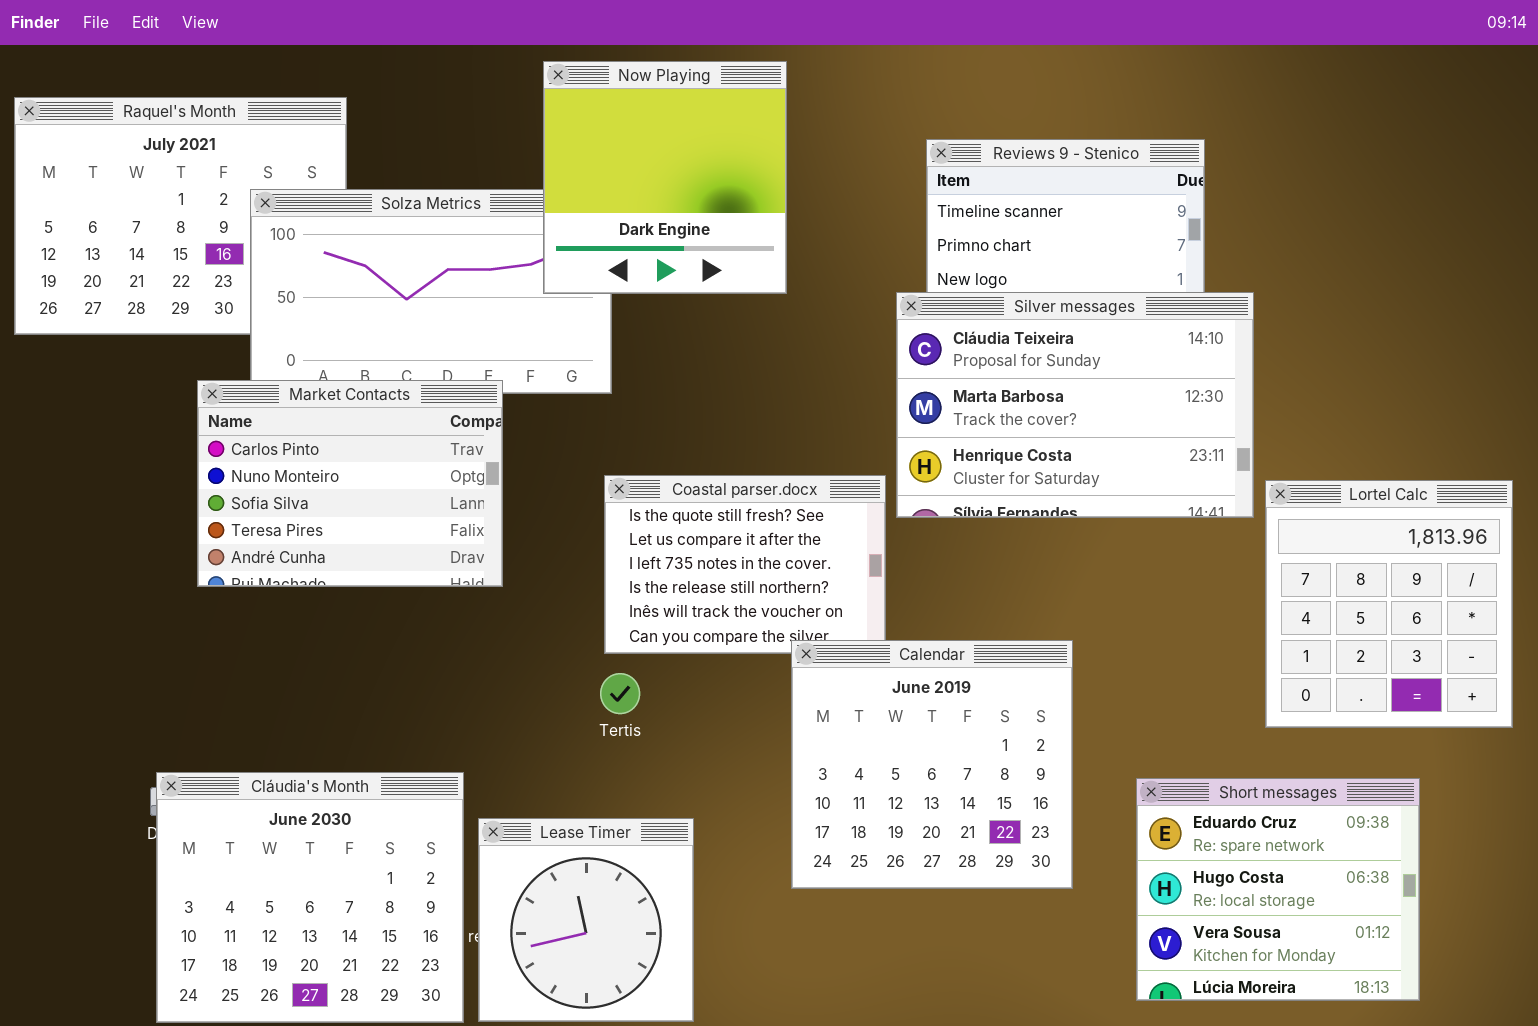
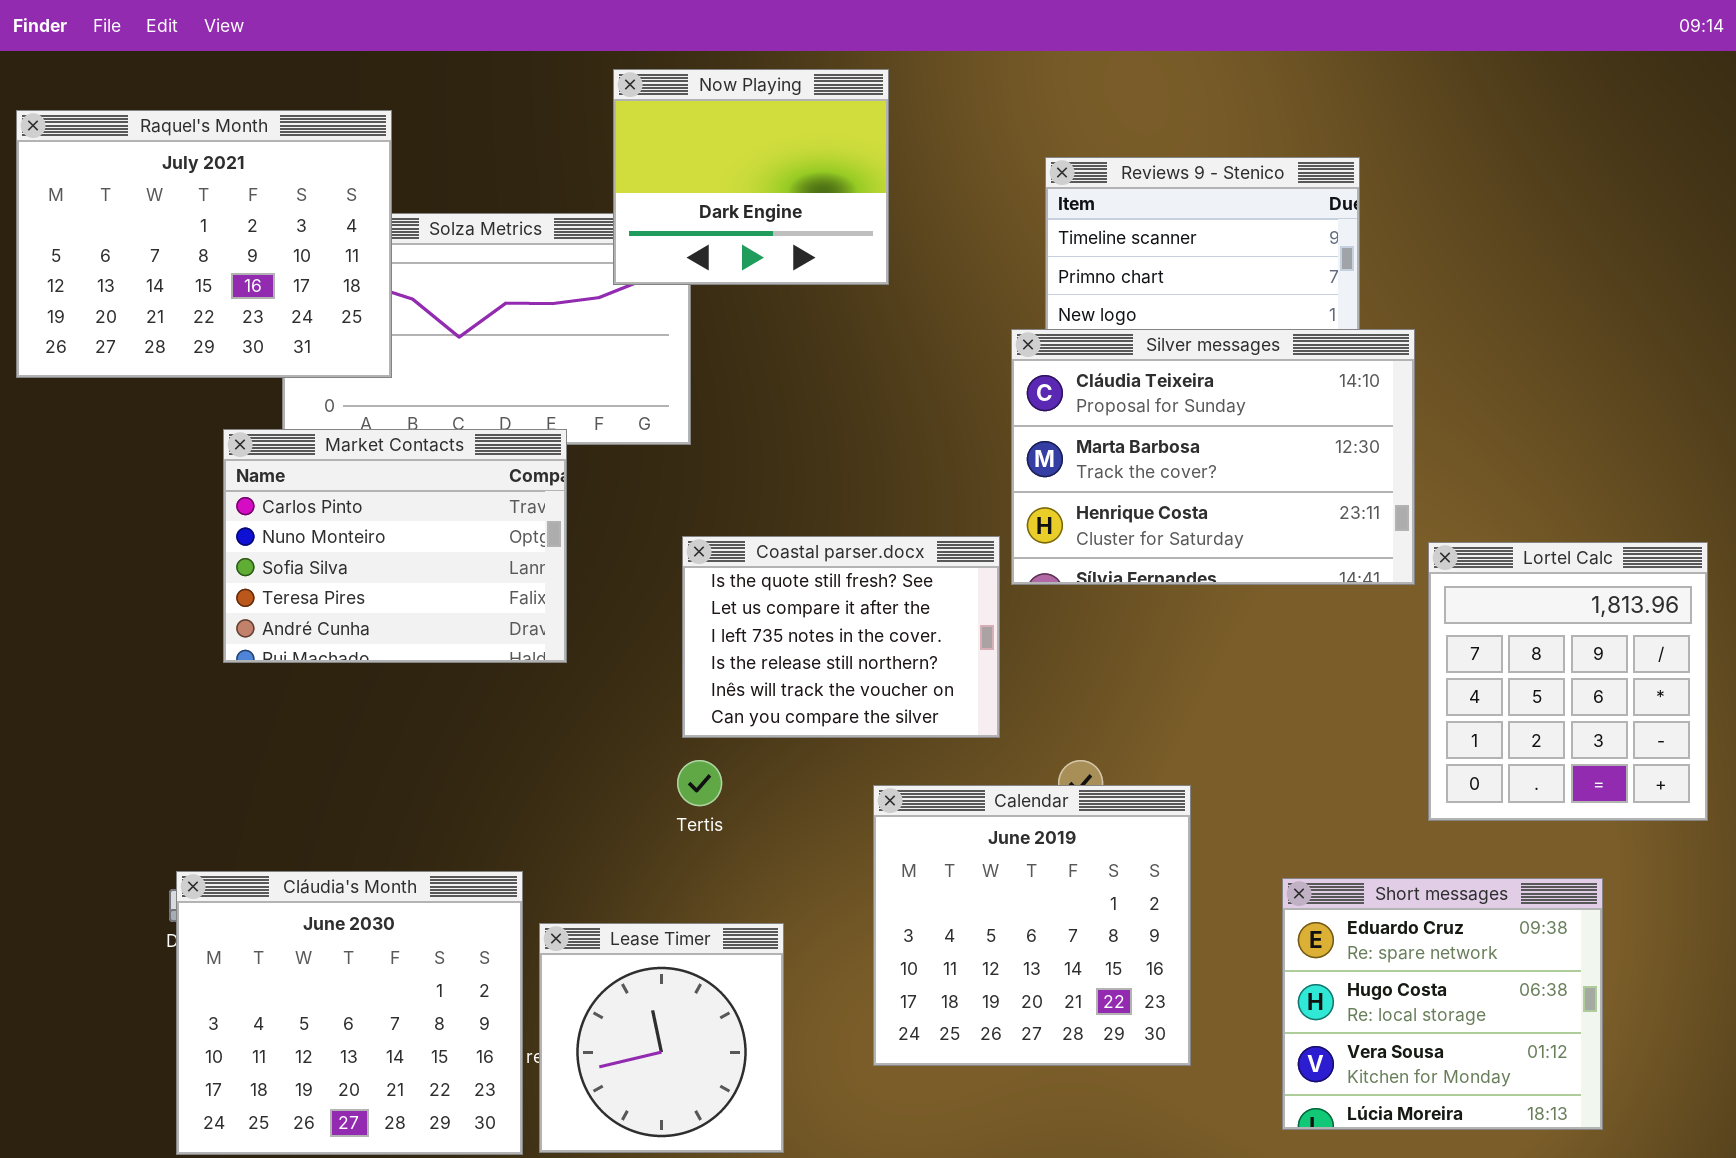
Now Playing: [543,61,787,294] -> [613,69,889,285], resized
Raquel's Month: [14,97,347,335] -> [16,110,392,378], raised
Calendar: [791,640,1073,889] -> [873,785,1191,1066], moved

